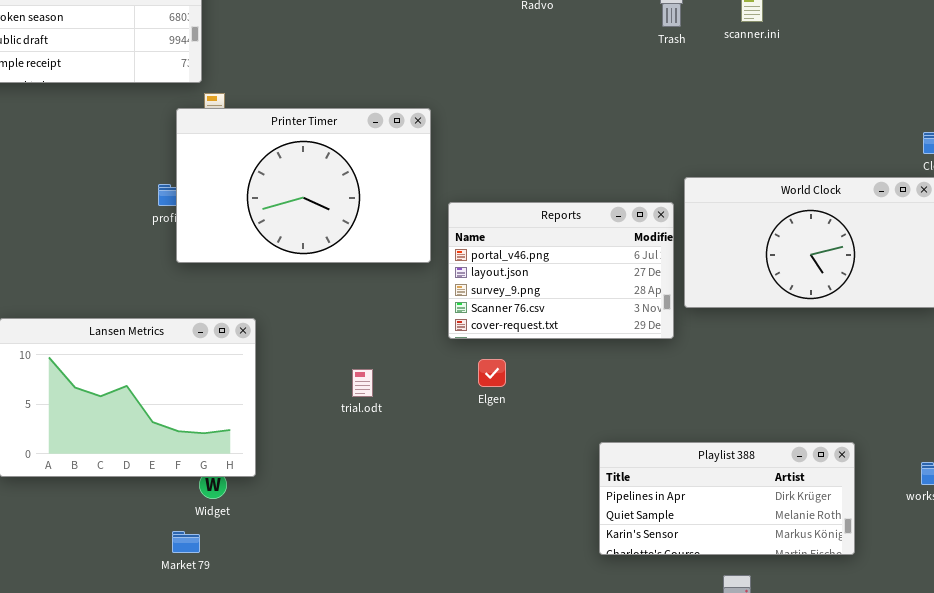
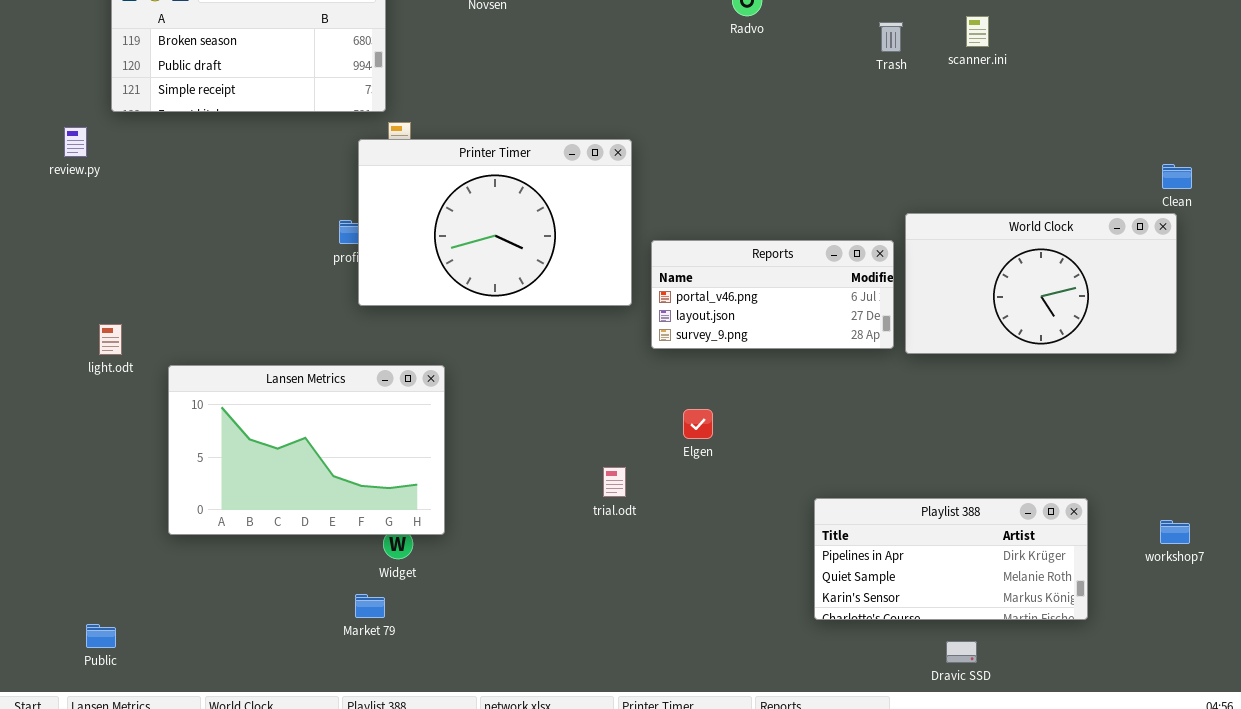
Reports: [448,202,674,339] -> [651,240,894,349], resized
trial.odt: [352,369,373,397] -> [603,467,626,497], moved

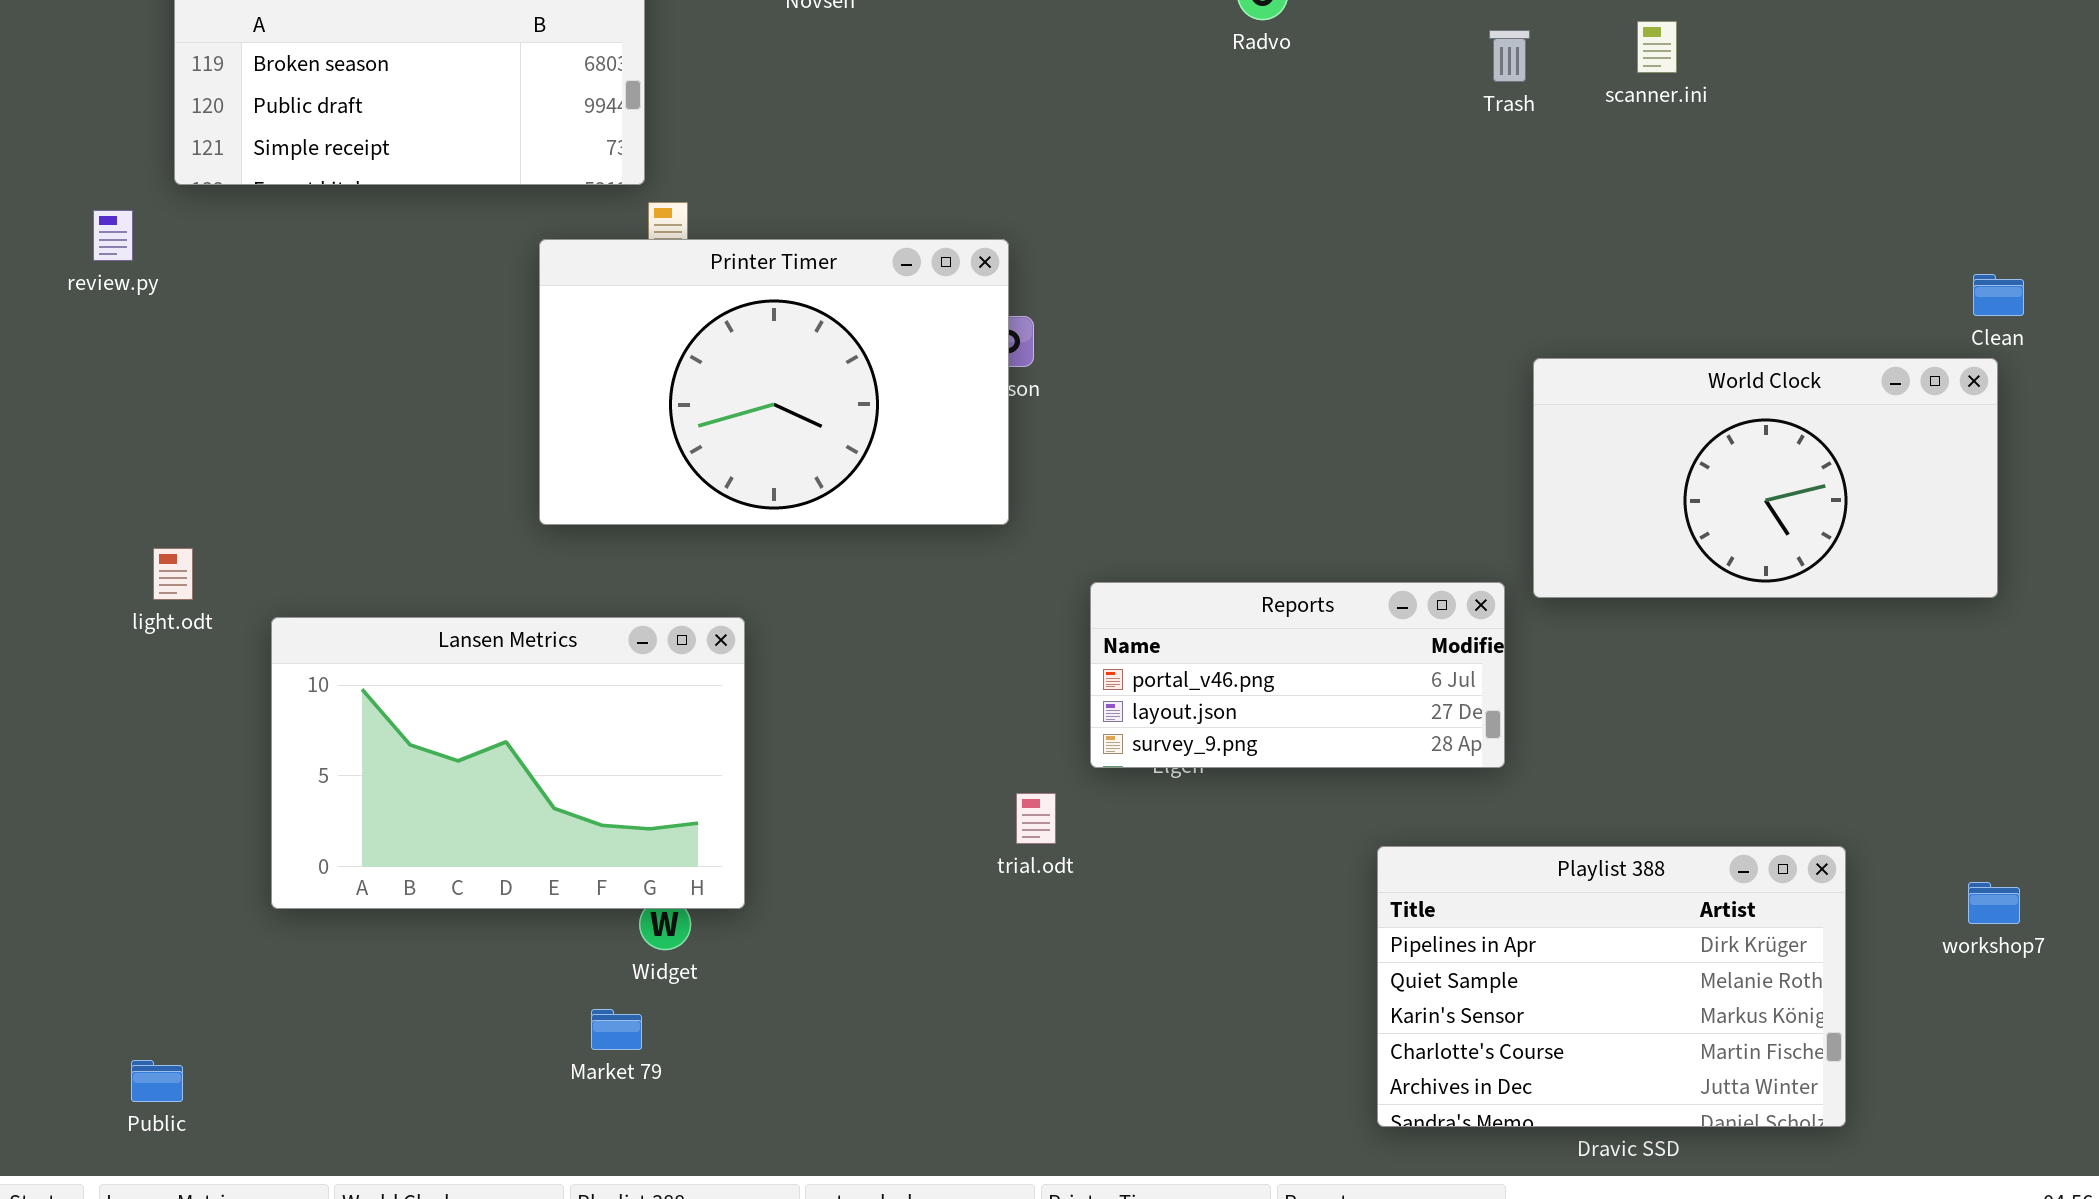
Printer Timer: [358,139,632,306] -> [539,239,1009,525], moved
Reports: [651,240,894,349] -> [1090,582,1505,768], moved
Playlist 388: [814,498,1088,620] -> [1377,846,1846,1127], resized

